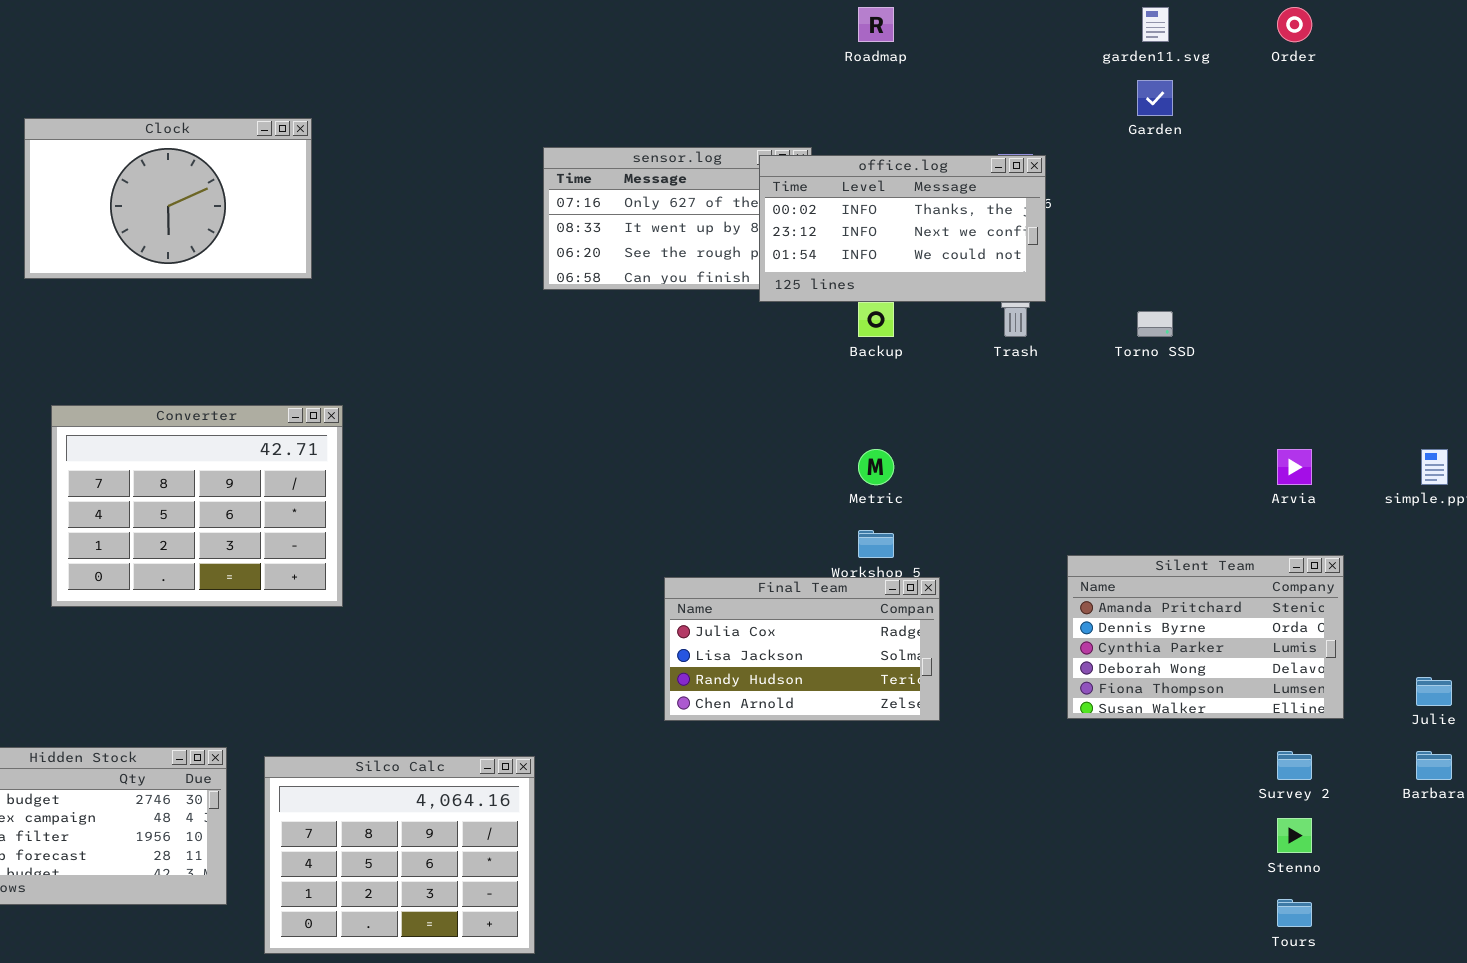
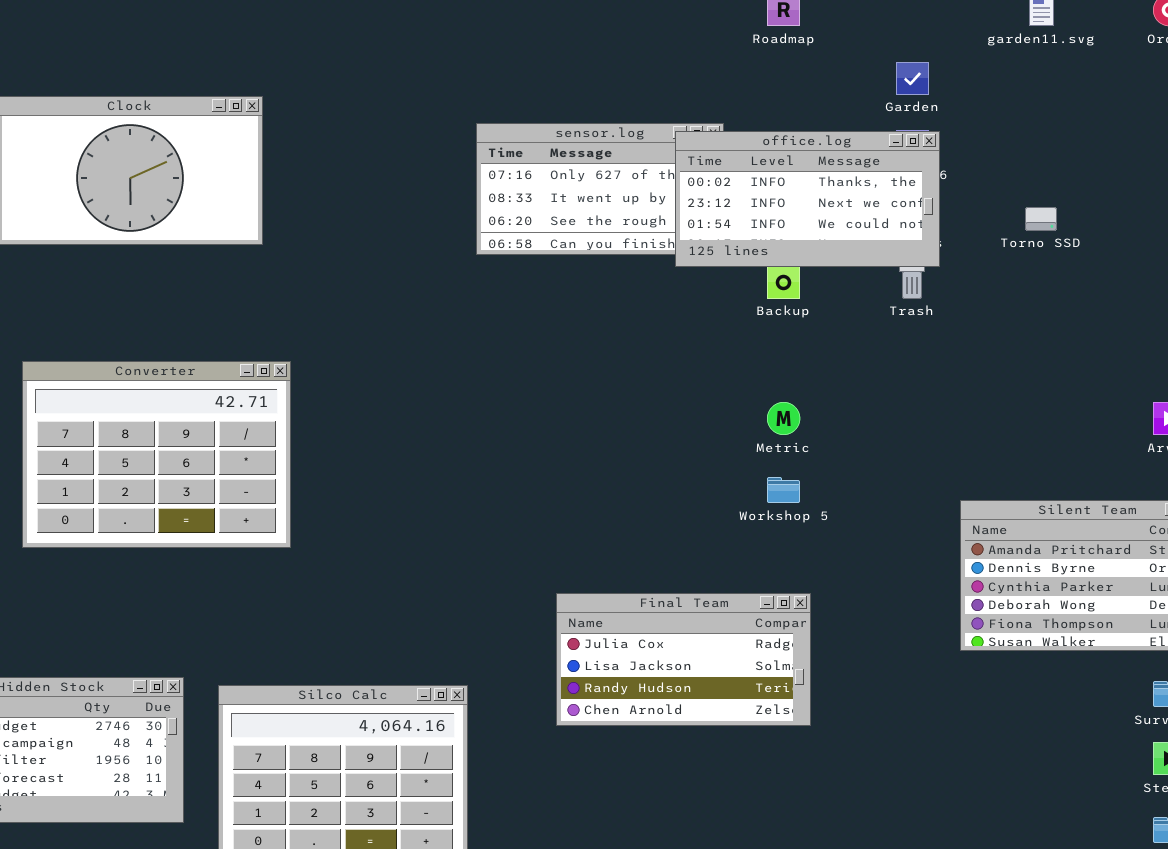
Garden: [1137,80,1173,116] -> [896,62,929,95], moved
Torno SSD: [1137,311,1173,337] -> [1025,207,1057,231], moved
Final Team: [664,577,940,721] -> [556,593,811,726], moved

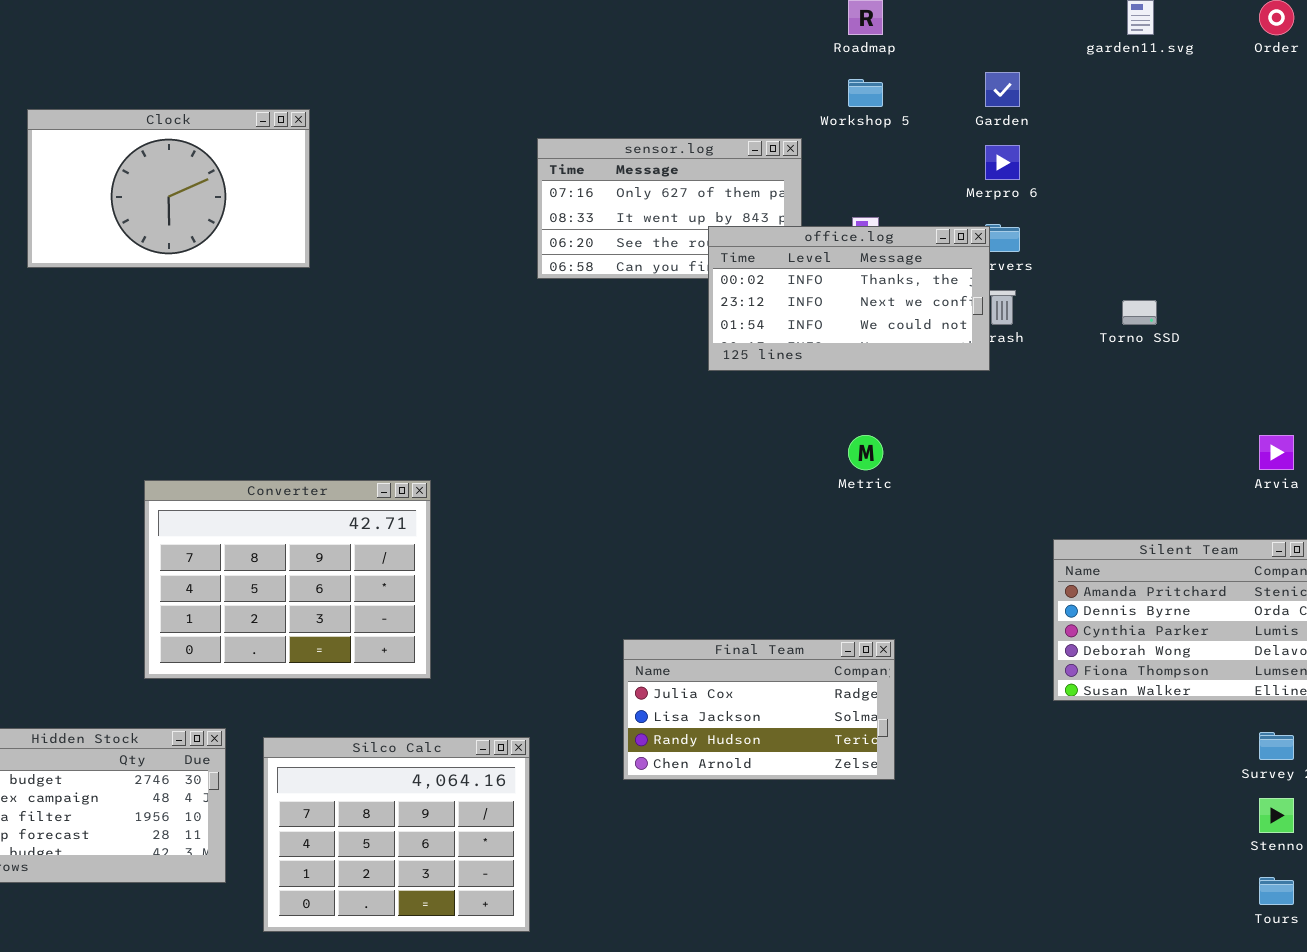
office.log: [675,131,940,267] -> [708,226,990,371], moved
Torno SSD: [1025,207,1057,231] -> [1122,300,1157,325], moved
Converter: [22,361,291,548] -> [144,480,431,679], moved
Workshop 5: [767,477,800,503] -> [848,79,883,107], moved

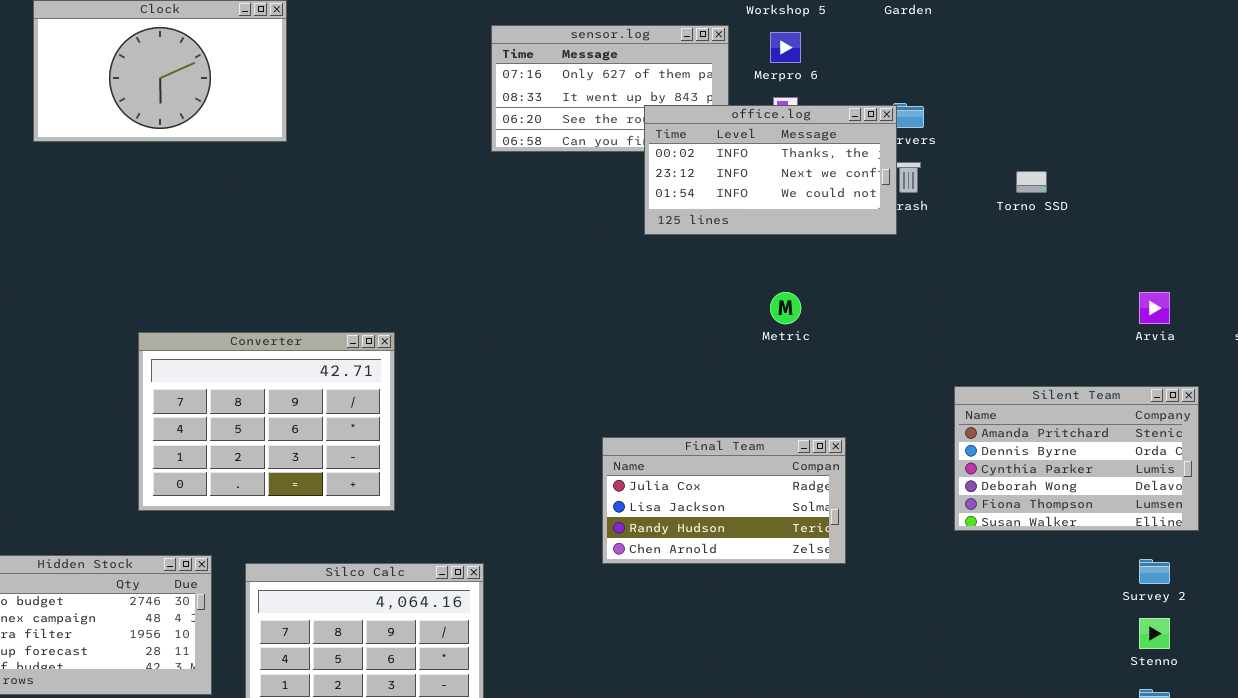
Merpro 6: [985,145,1020,180] -> [770,32,801,63], moved
Final Team: [623,639,895,780] -> [602,437,846,564], moved

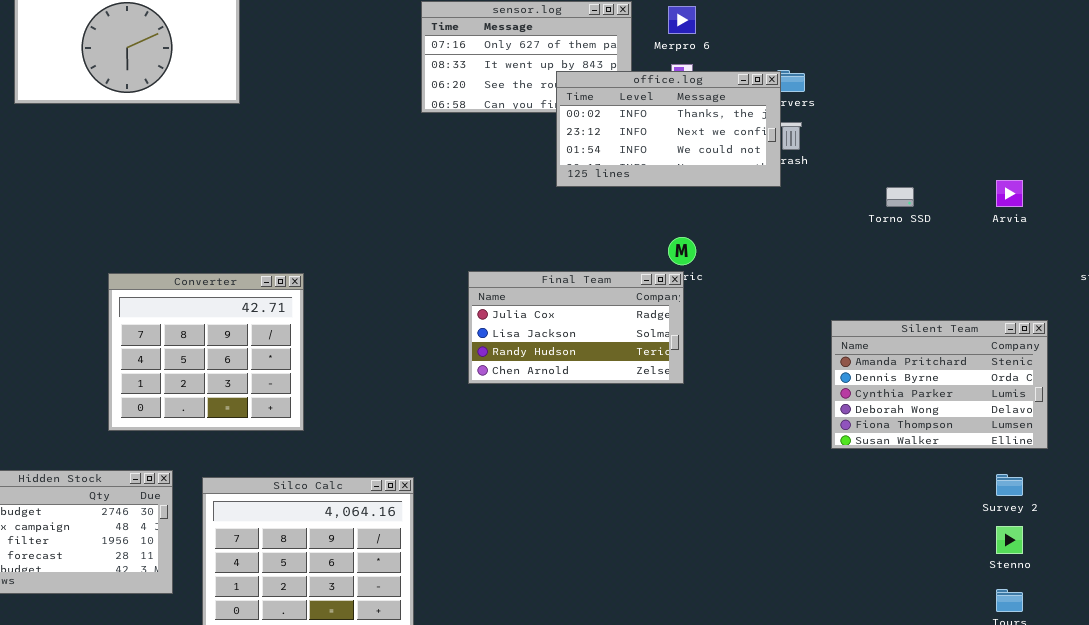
Torno SSD: [1016,171,1047,193] -> [886,187,914,207], moved
Arvia: [1139,292,1170,324] -> [996,180,1023,207], moved
Converter: [138,332,395,511] -> [108,273,304,431], resized
Final Team: [602,437,846,564] -> [468,271,684,384], moved

